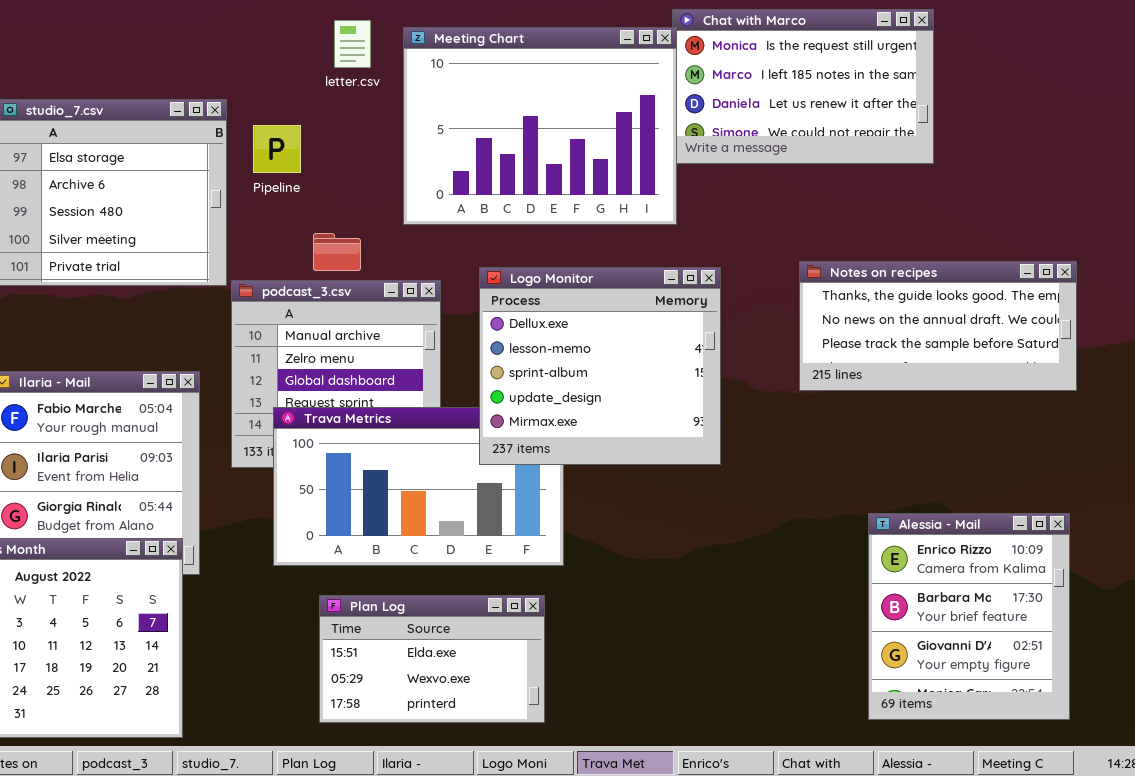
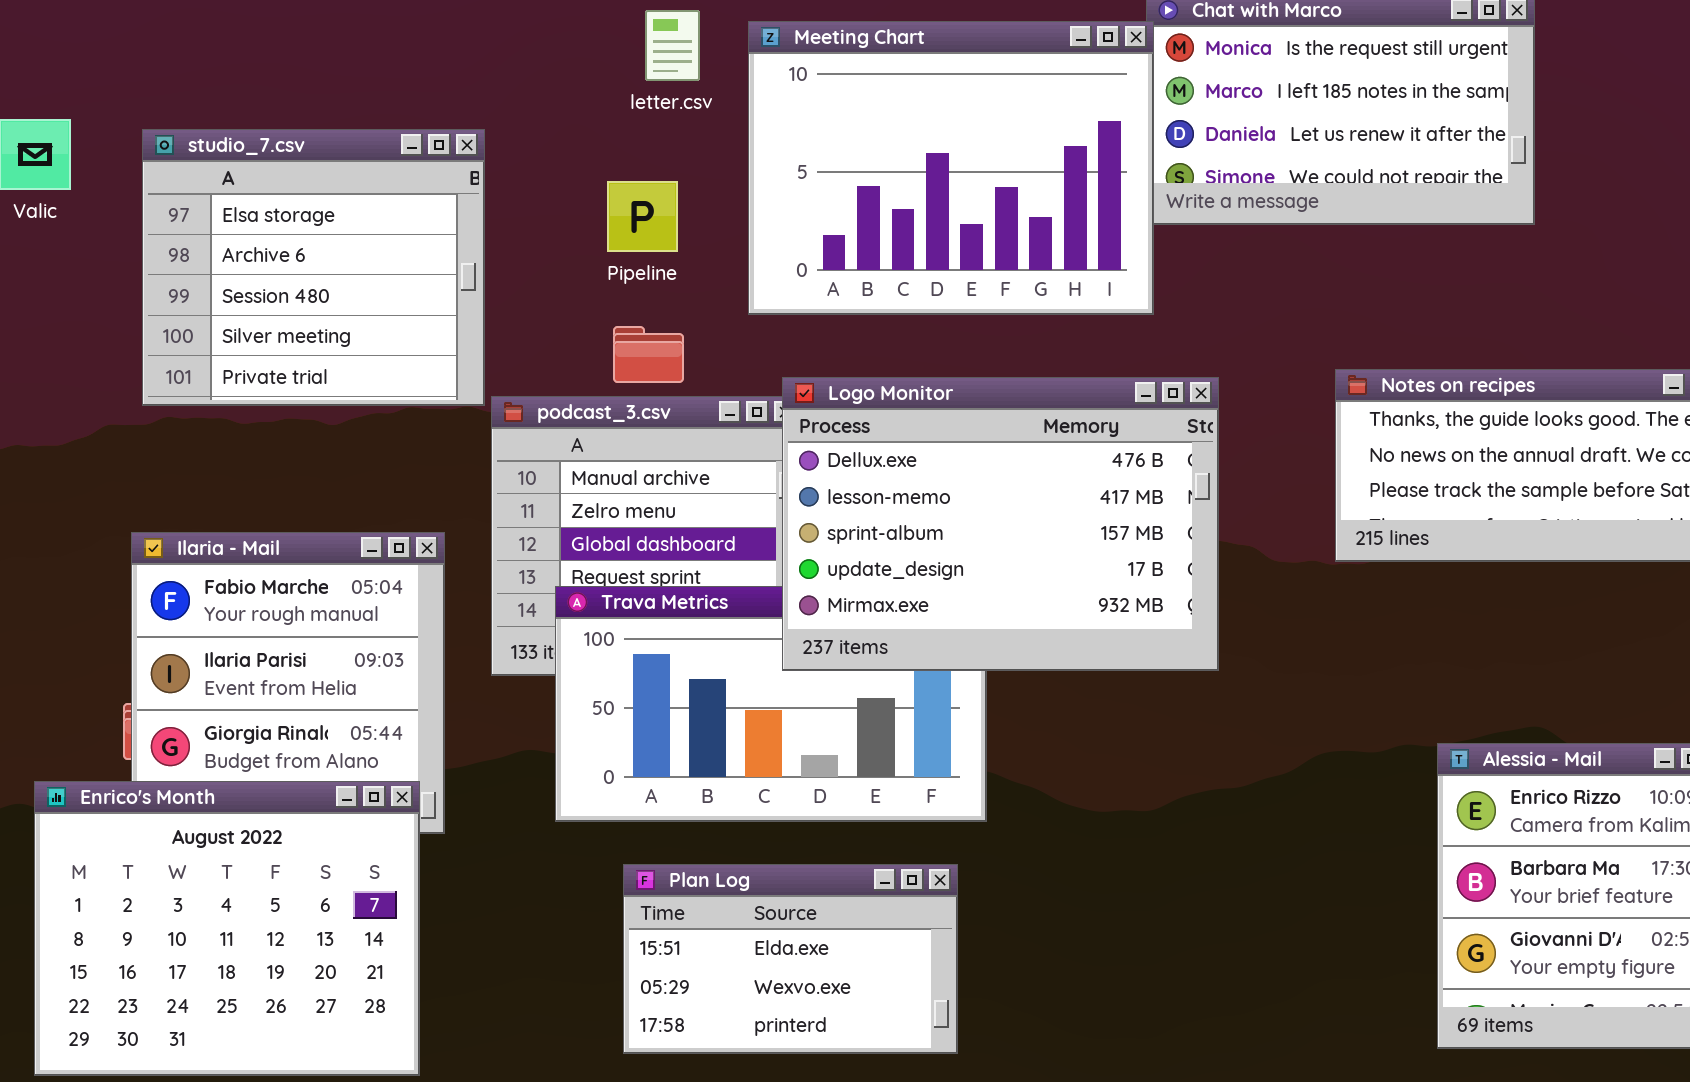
Pipeline: [253,125,301,173] -> [607,181,678,252], moved
Logo Monitor: [479,267,721,465] -> [782,377,1219,671], resized

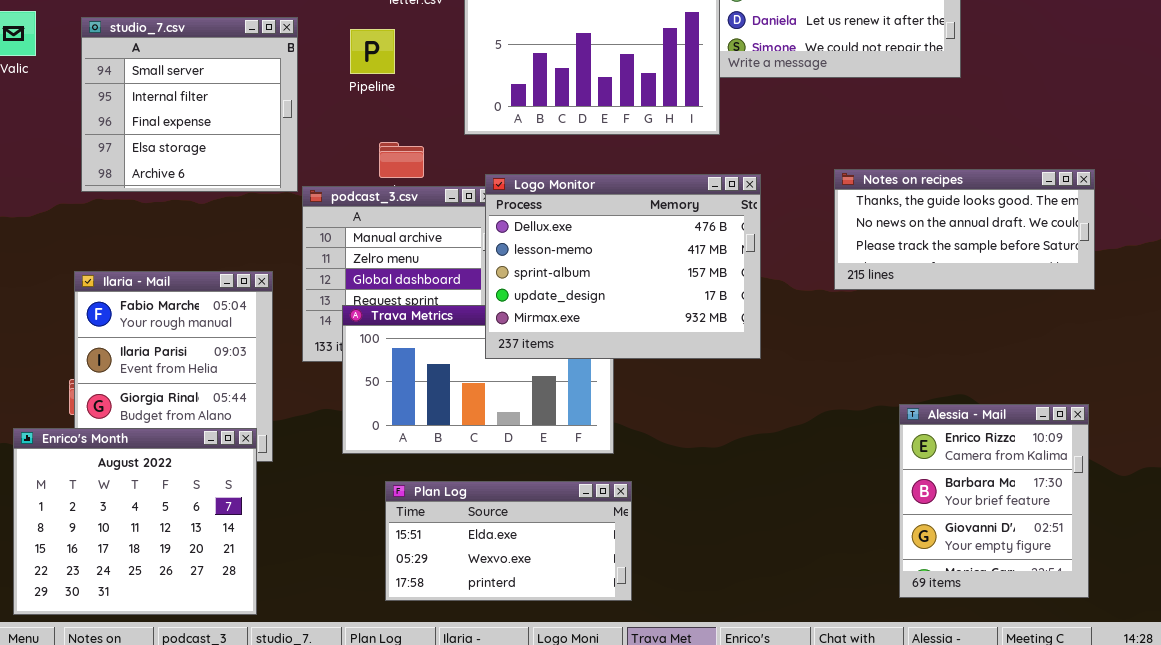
studio_7.csv: [142,129,485,406] -> [81,17,298,192], scrolled up 3 rows
Pipeline: [607,181,678,252] -> [350,29,395,74], moved
Plan Log: [623,864,958,1054] -> [385,481,632,601], resized

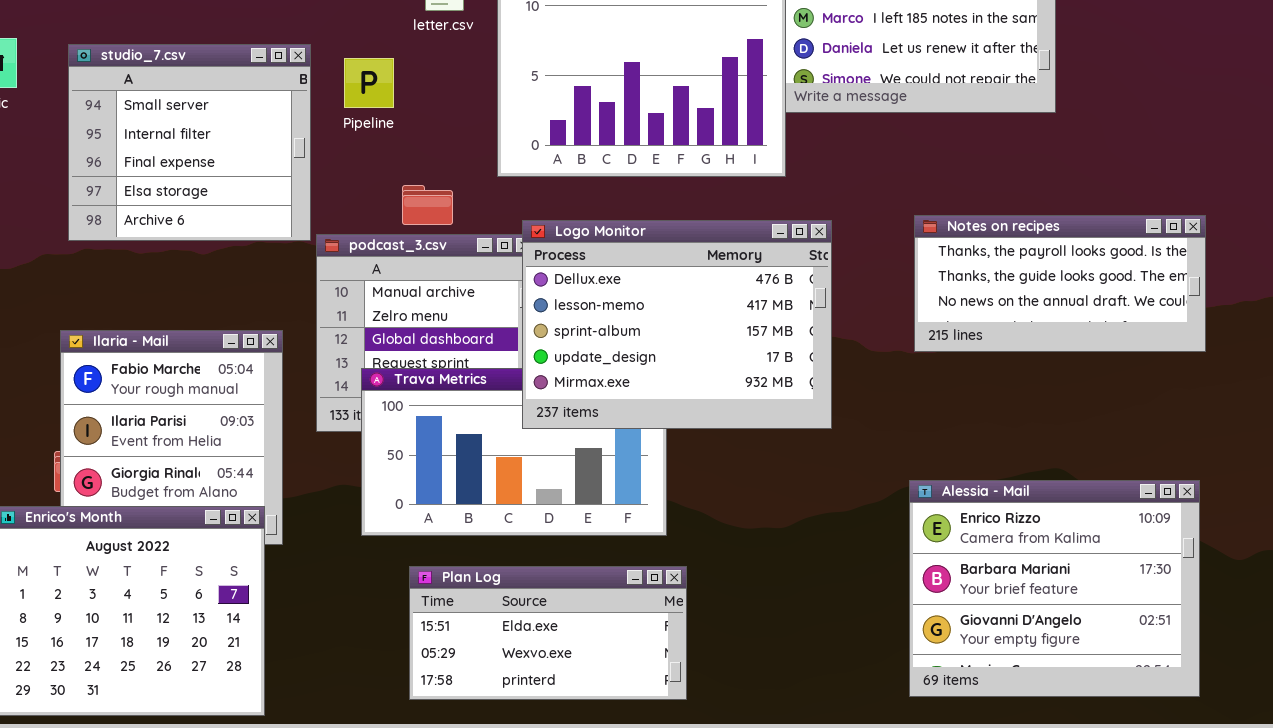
Pipeline: [350,29,395,74] -> [344,58,394,108], moved
Notes on recipes: [834,169,1095,290] -> [914,215,1206,352], scrolled up 1 row
Alessia - Mail: [899,404,1089,598] -> [909,480,1200,697], resized

